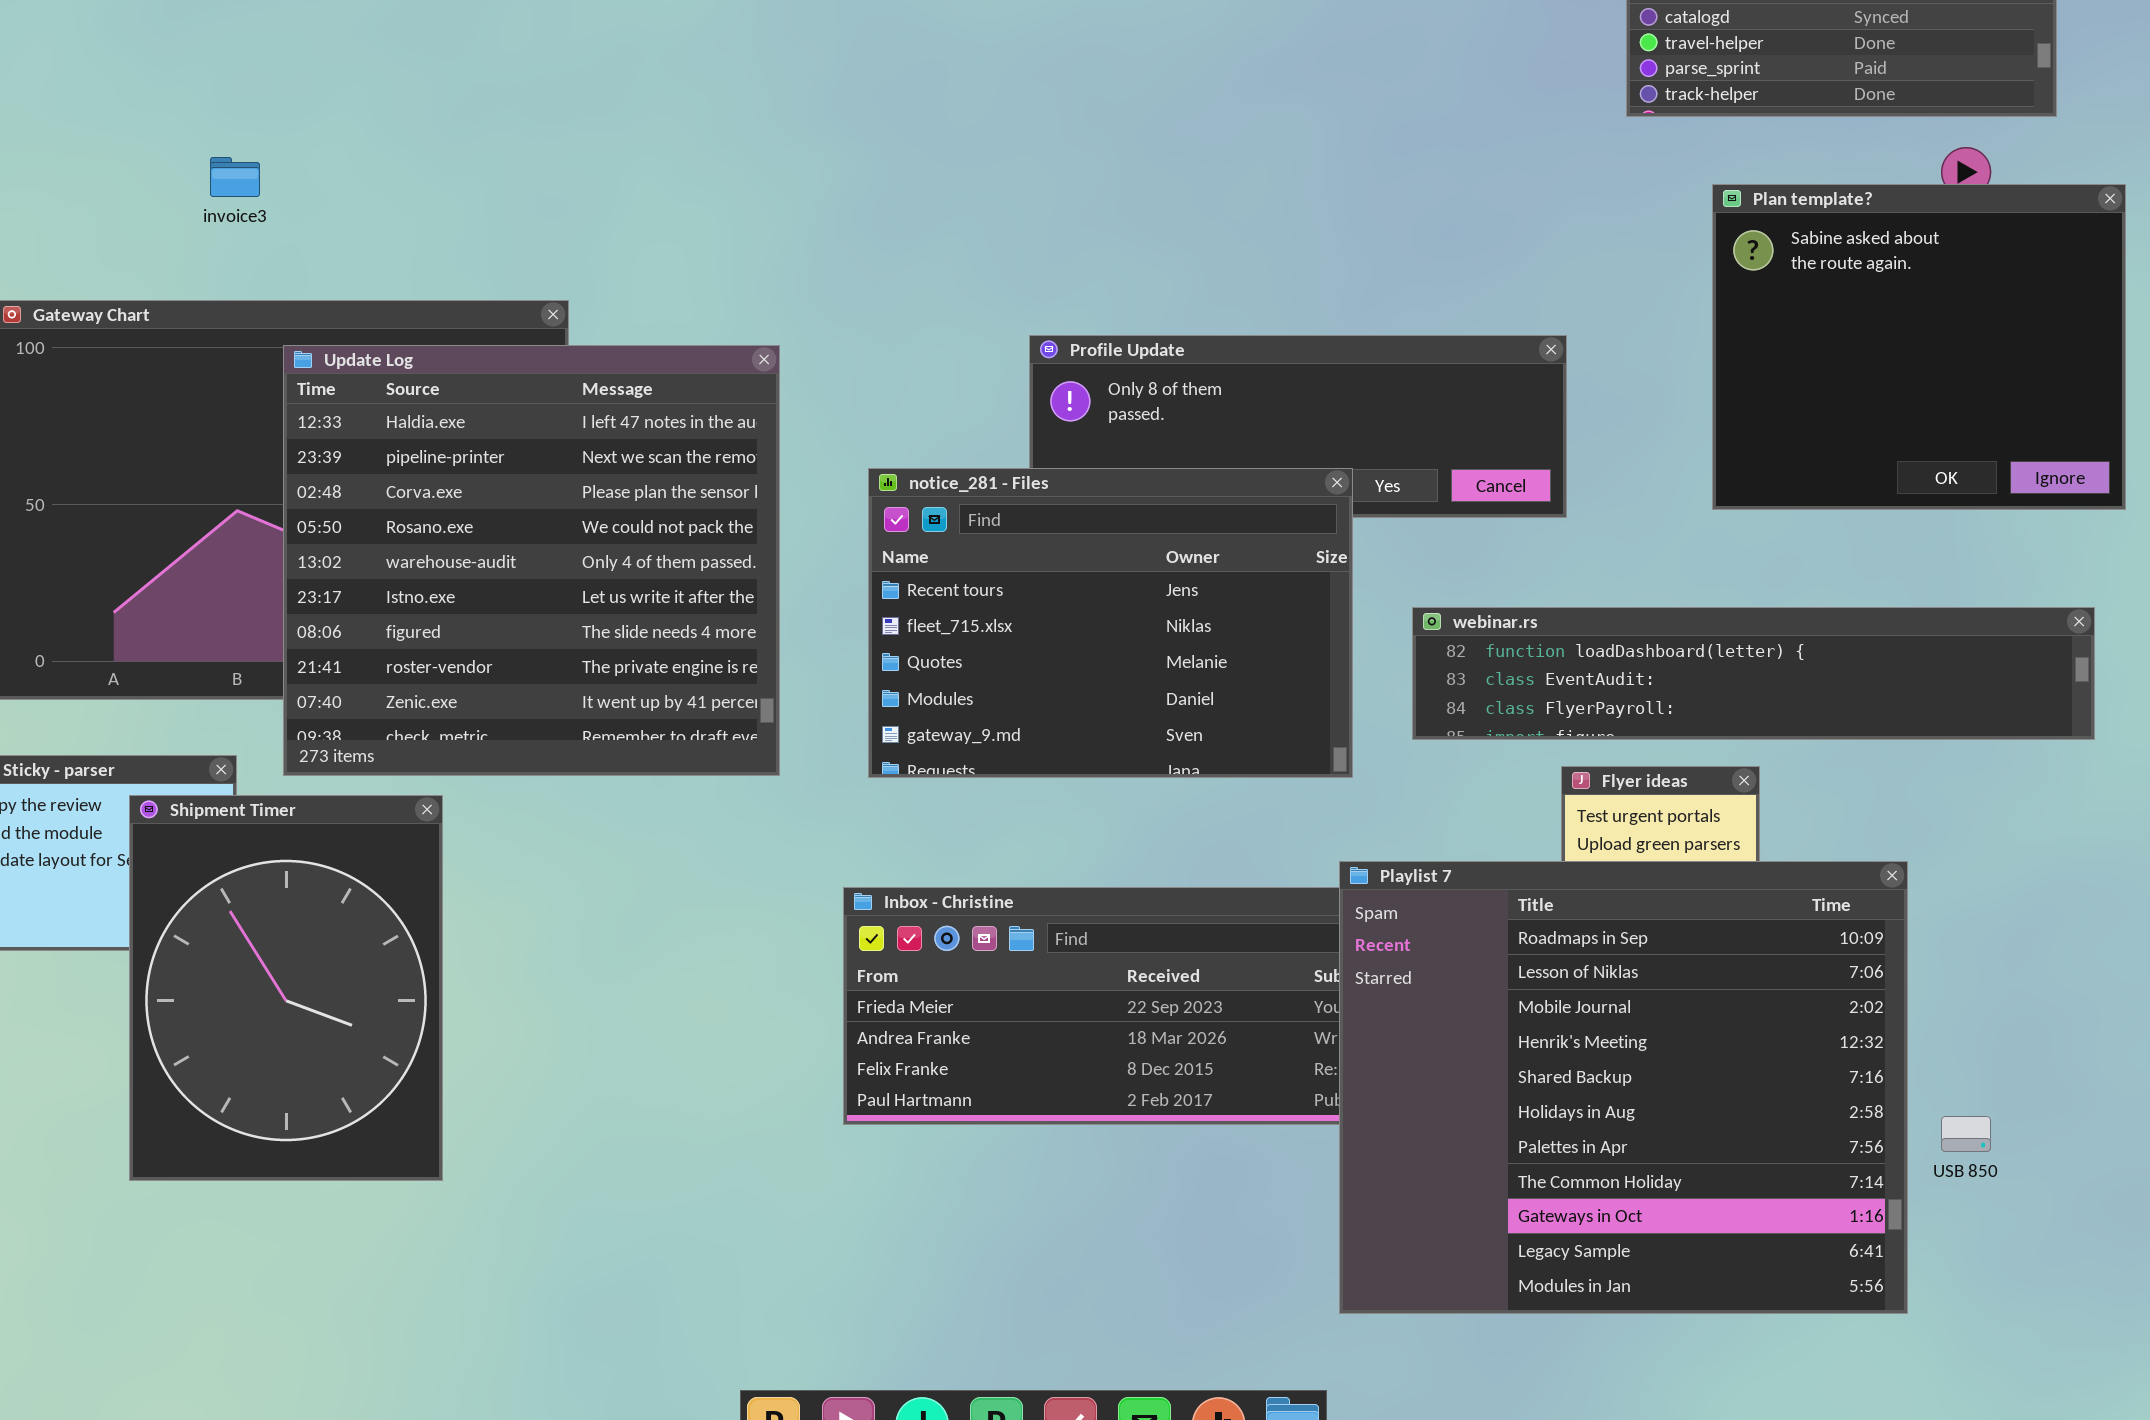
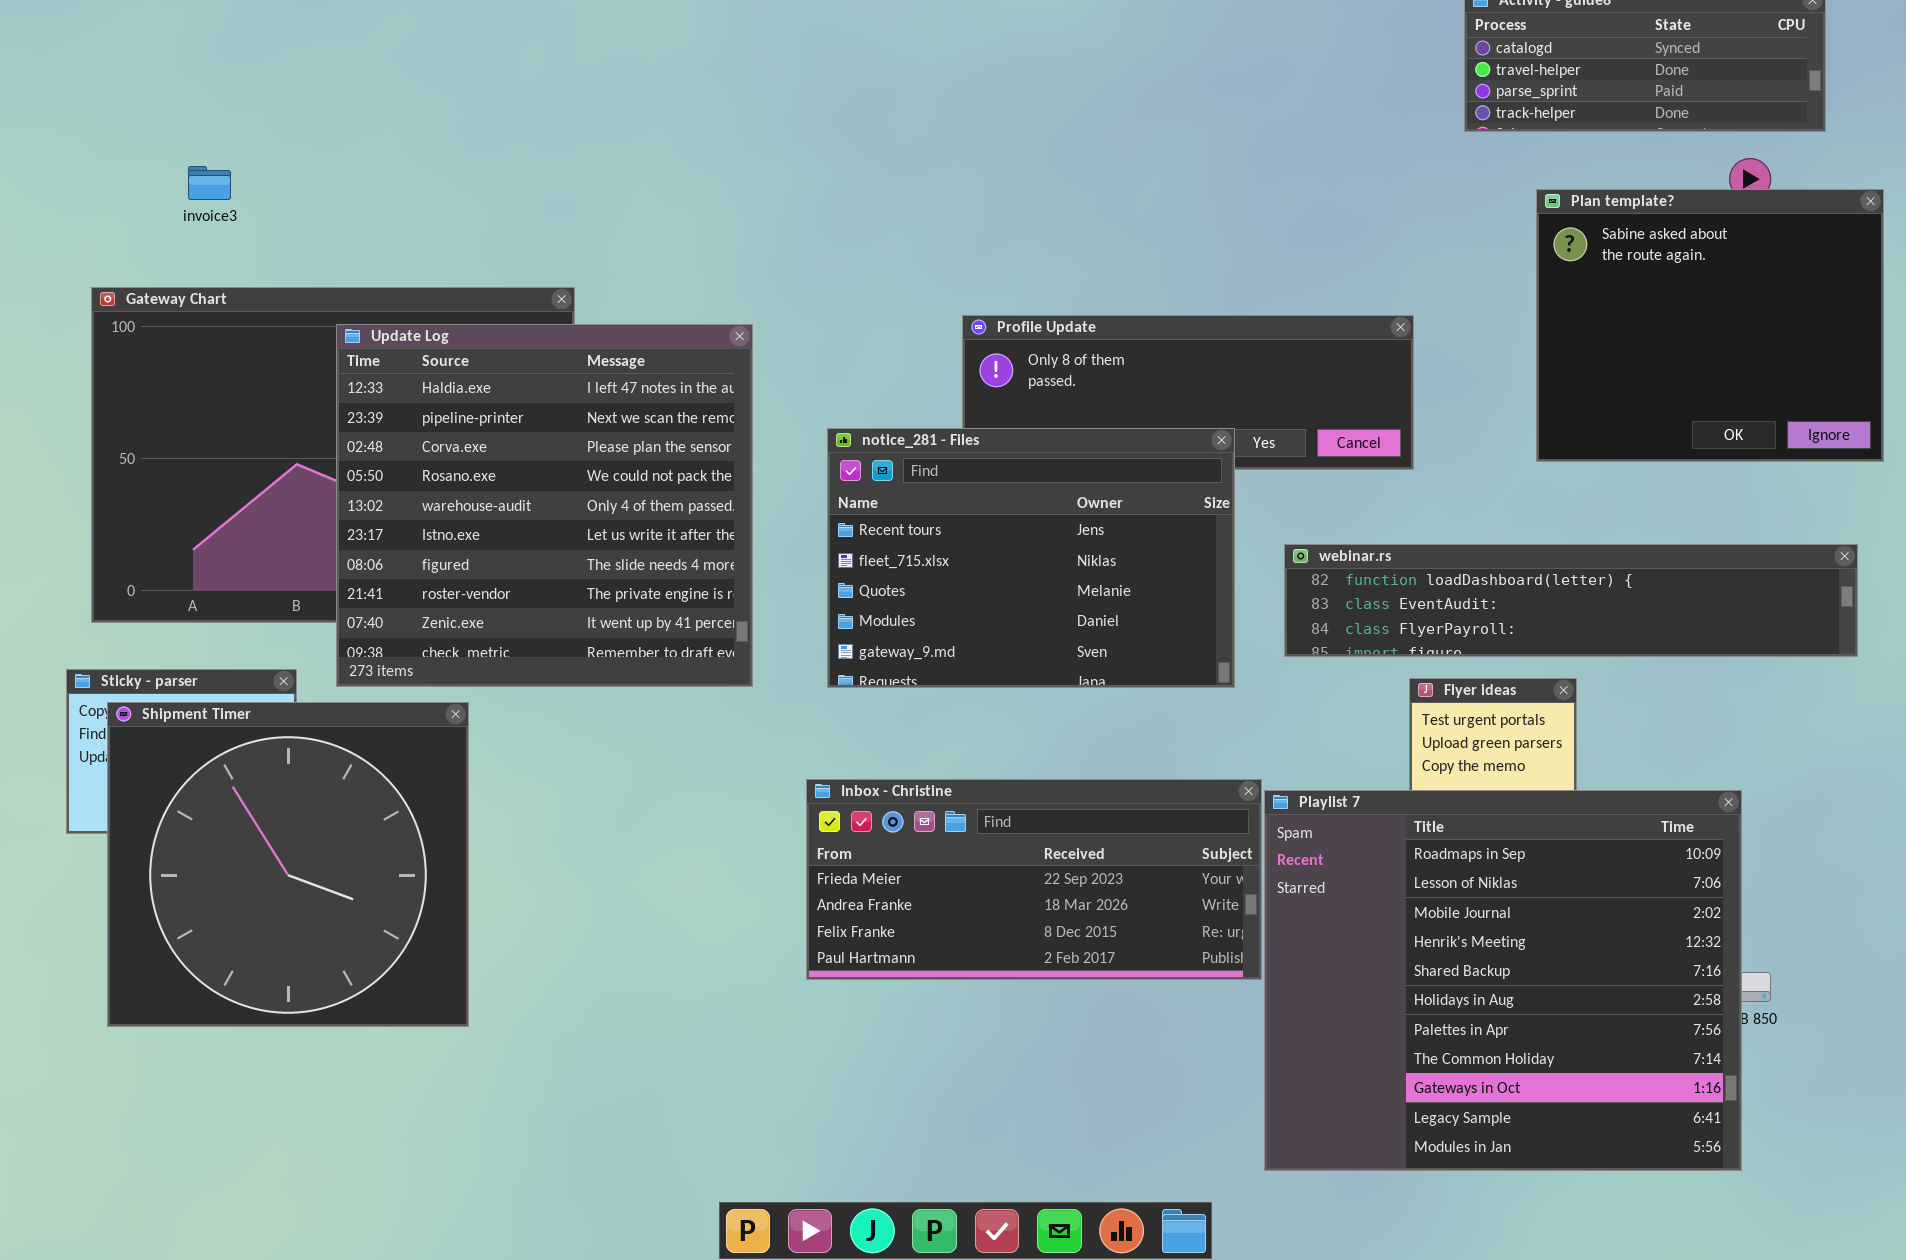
invoice3: [210,157,260,197] -> [188,166,231,200], moved
Shipment Timer: [129,795,443,1181] -> [107,702,469,1027], resized
Playlist 7: [1339,861,1908,1314] -> [1264,790,1742,1171], moved

